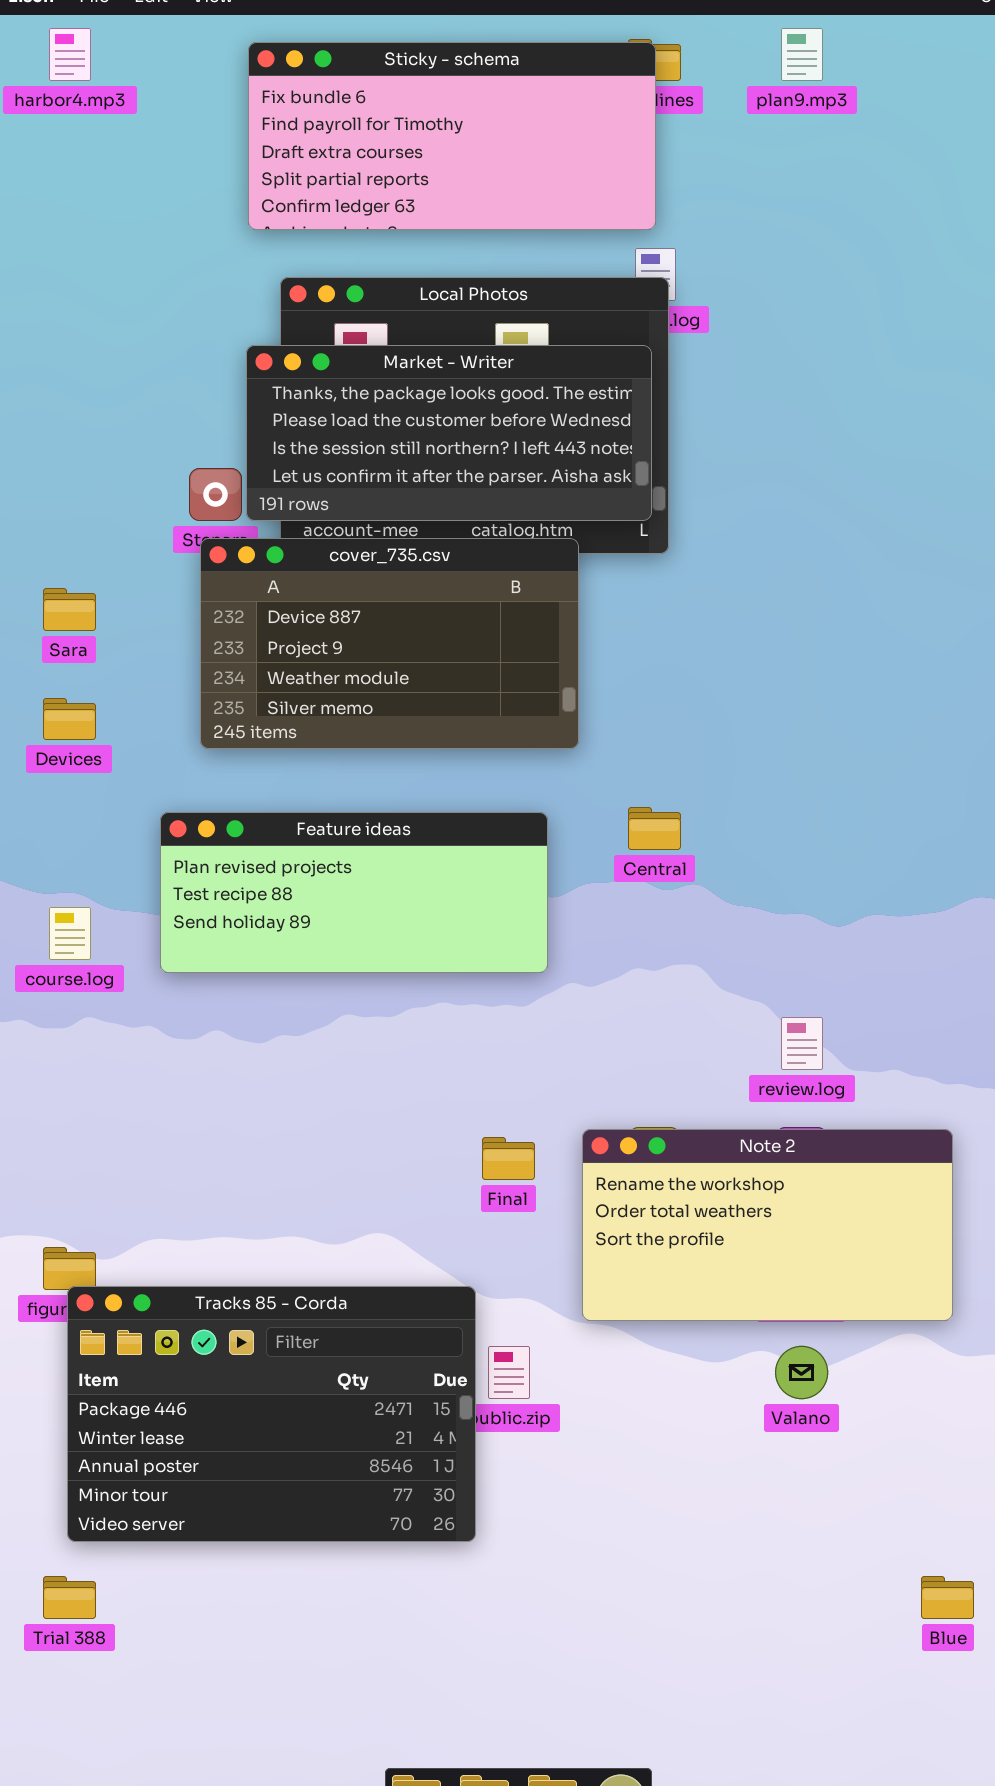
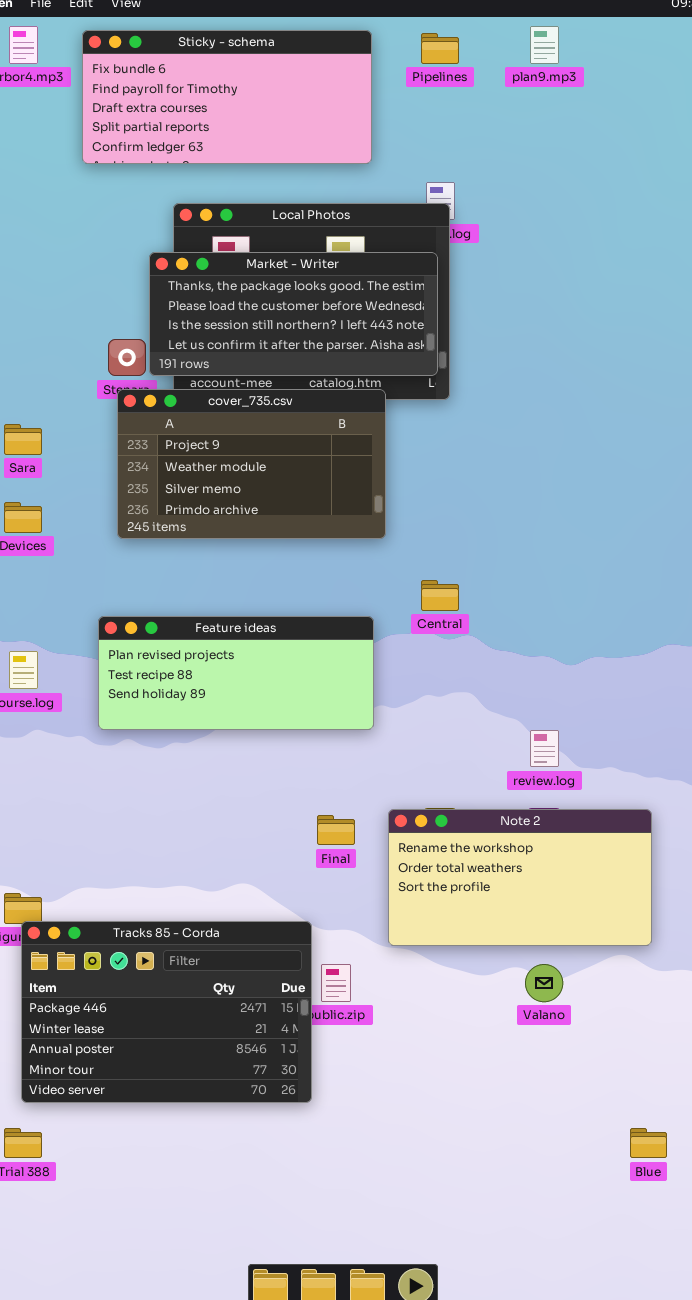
Sticky - schema: [248,42,656,230] -> [82,30,372,164], moved
cover_735.csv: [200,538,579,749] -> [117,389,386,539], scrolled down 1 row
Feature ideas: [160,812,548,973] -> [98,616,374,730], moved

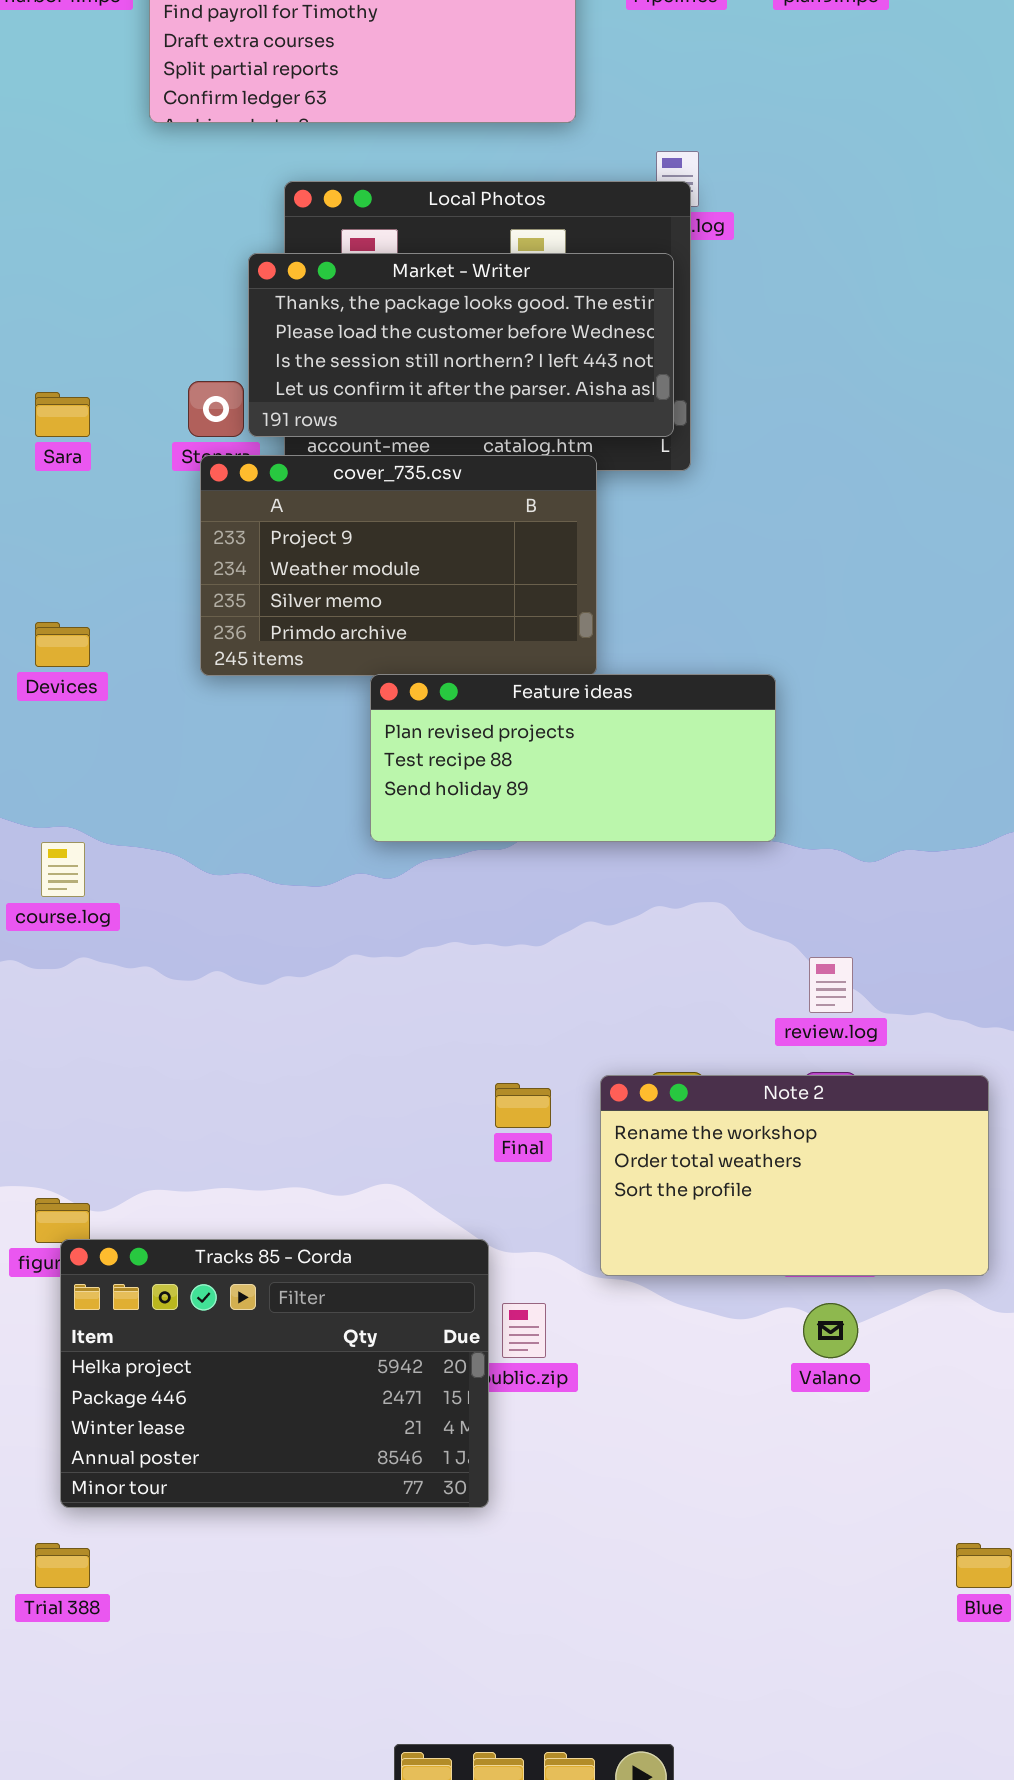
Sara: [4,424,42,455] -> [35,392,90,437], moved
Feature ideas: [98,616,374,730] -> [370,674,776,842], moved
Tracks 85 - Corda: [21,921,312,1103] -> [60,1239,489,1508], scrolled up 1 row

